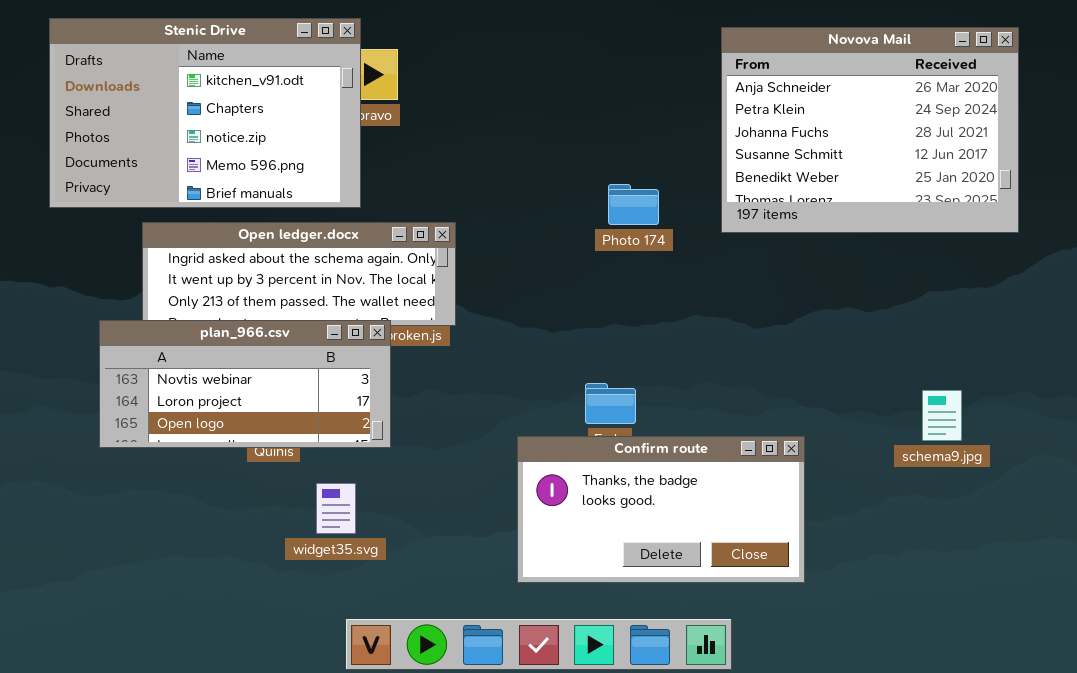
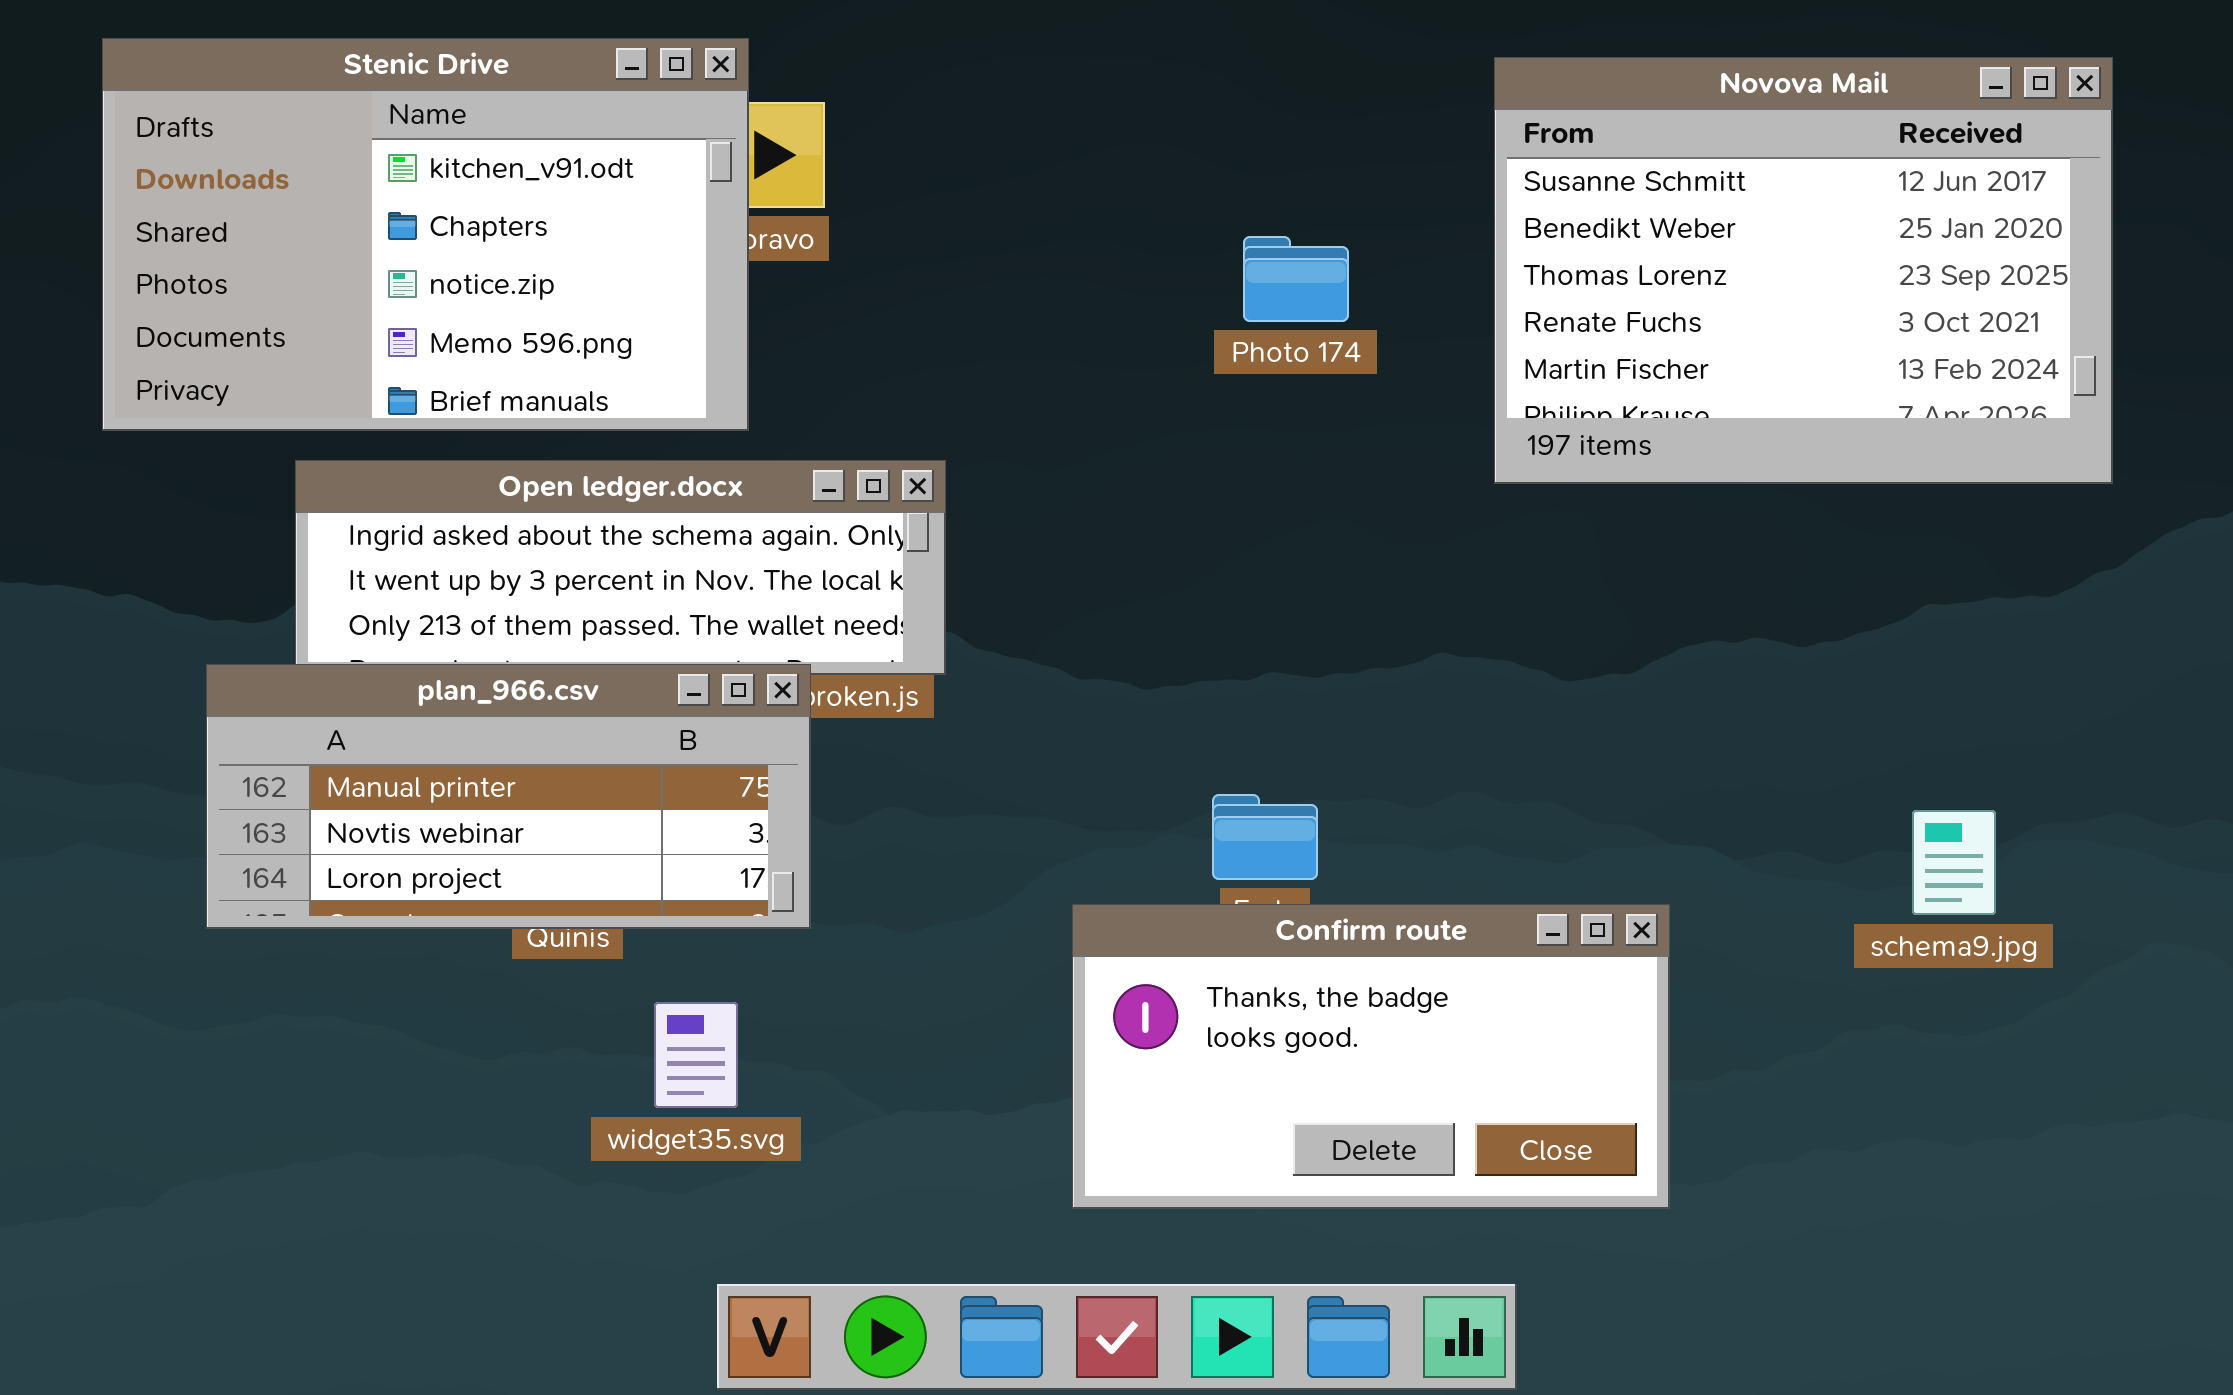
Novova Mail: [721,27,1019,233] -> [1494,57,2113,484], scrolled down 3 rows
Photo 174: [608,184,659,225] -> [1243,236,1349,322], moved
plan_966.csv: [99,320,391,448] -> [206,664,811,929], scrolled up 1 row

